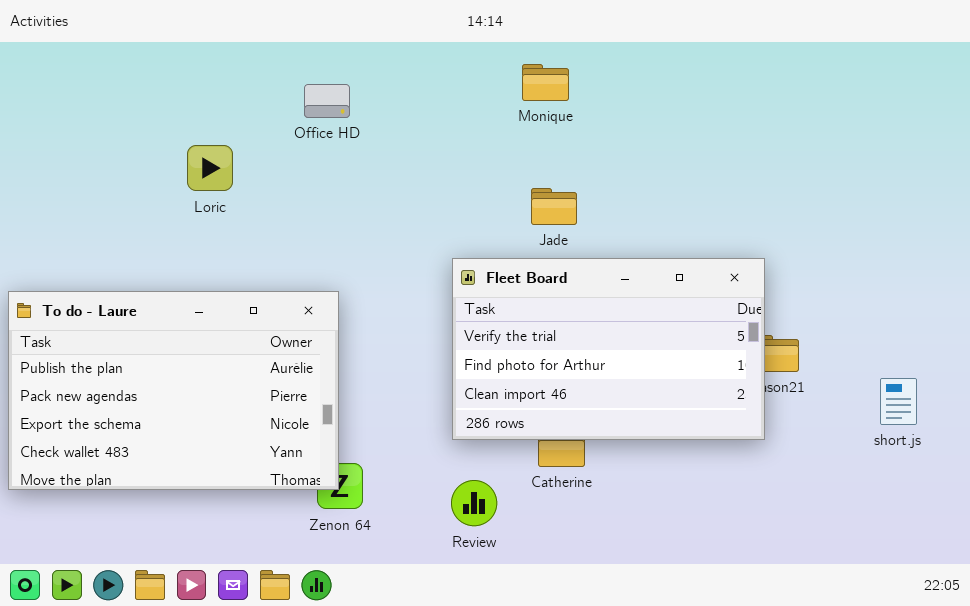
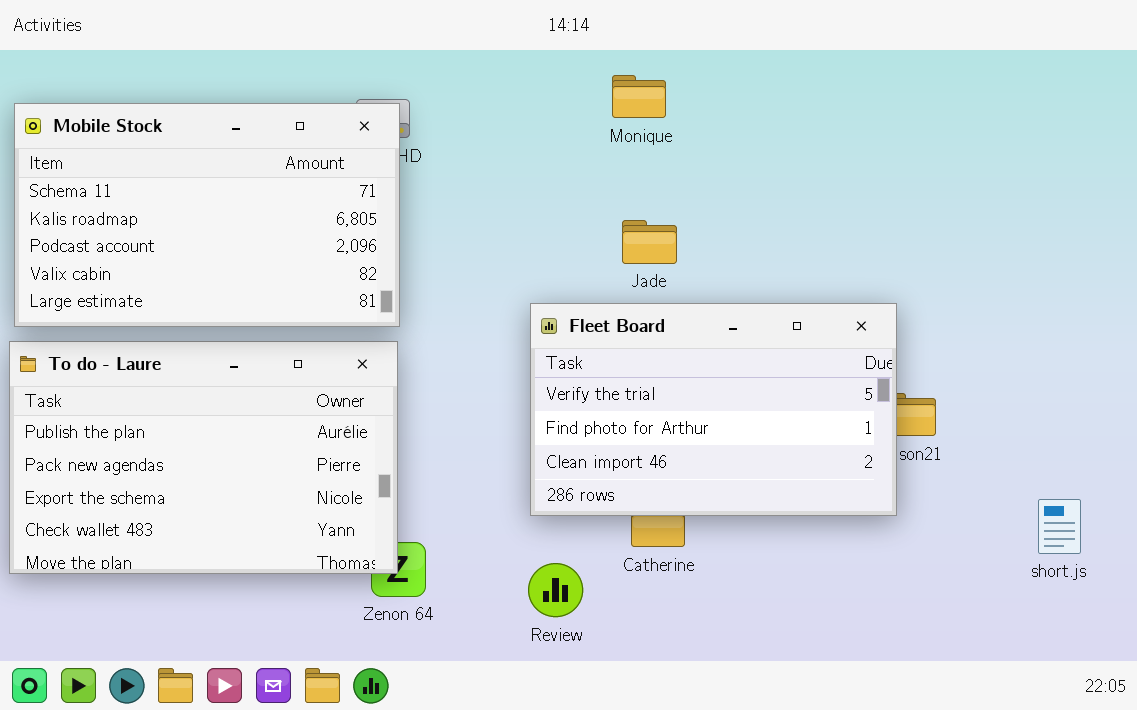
Mobile Stock: none -> [14,103,400,327], opened
short.js: [880,378,917,425] -> [1038,499,1081,554], moved

